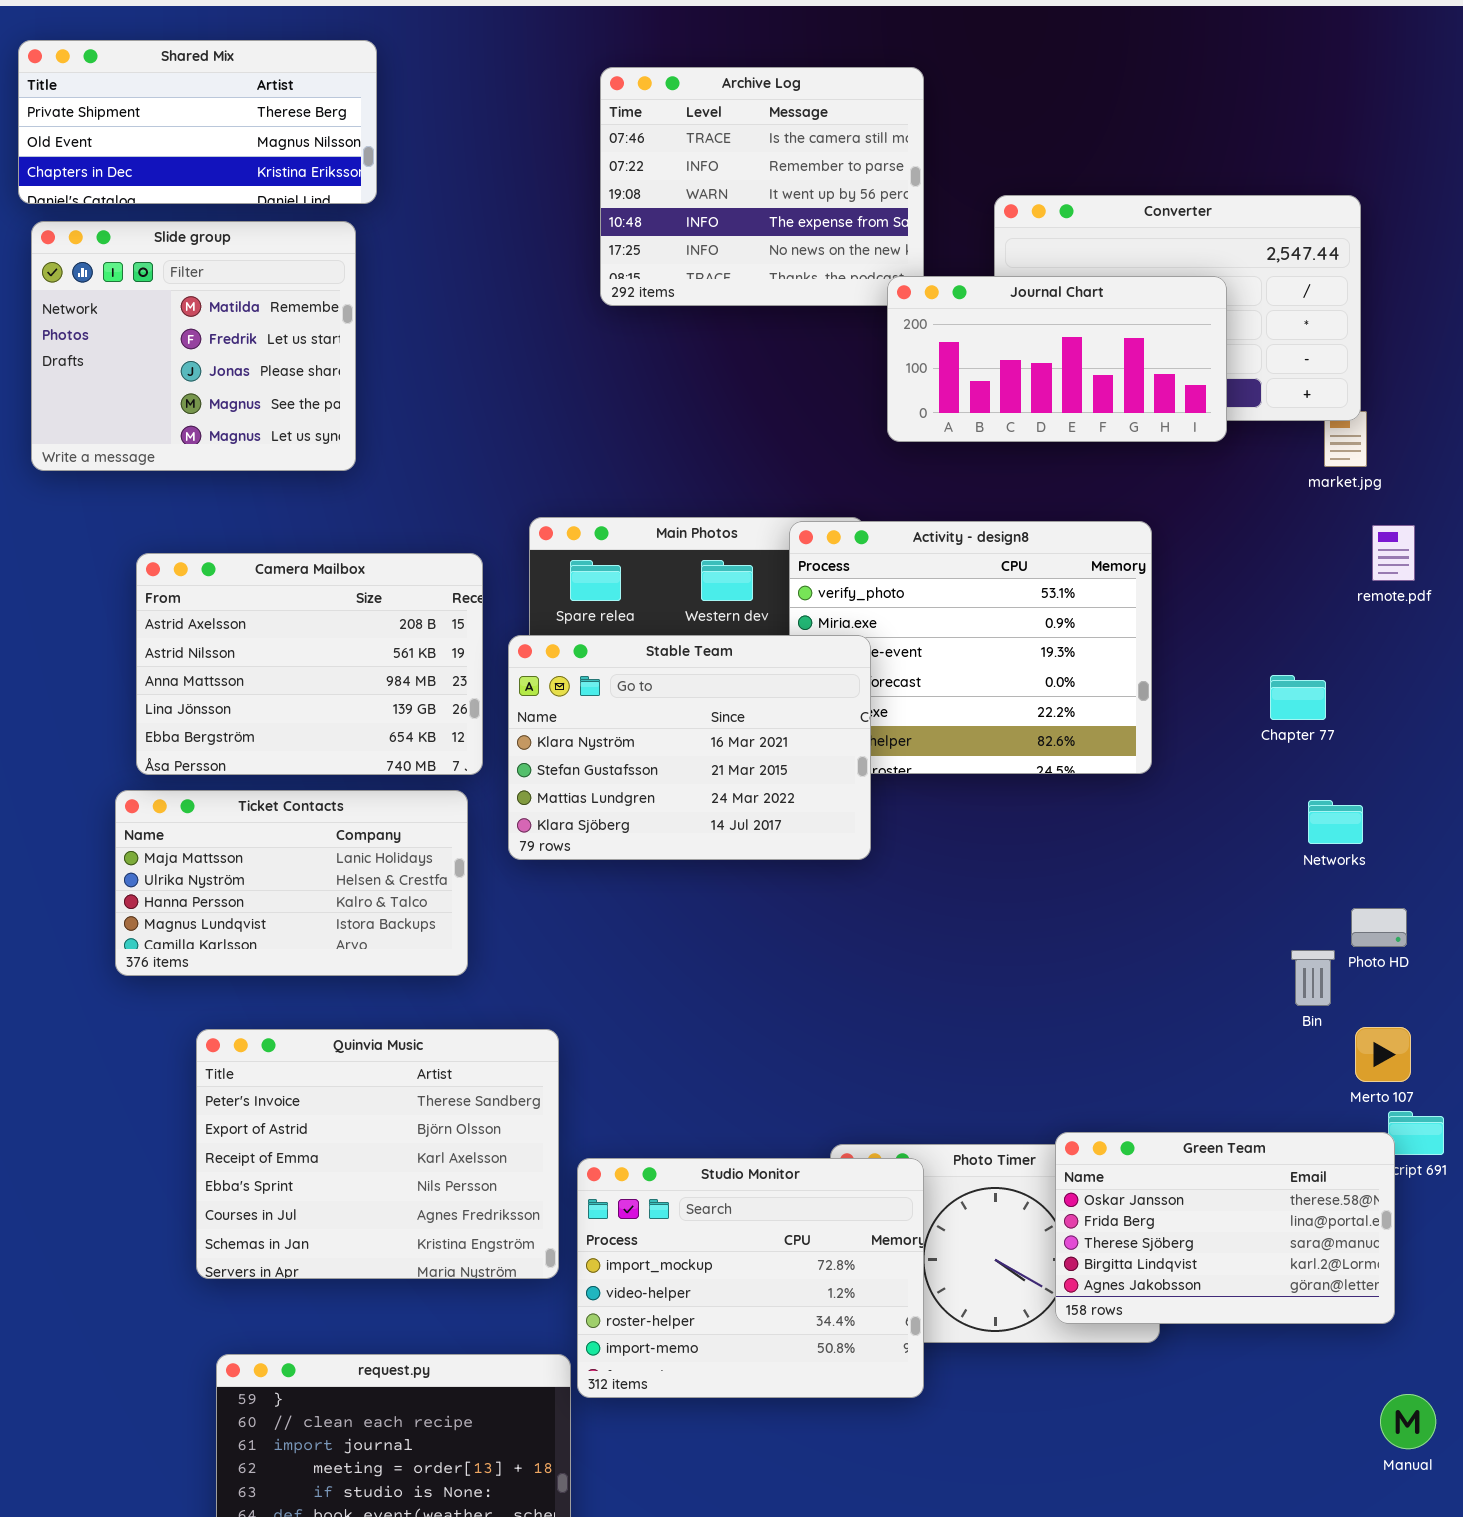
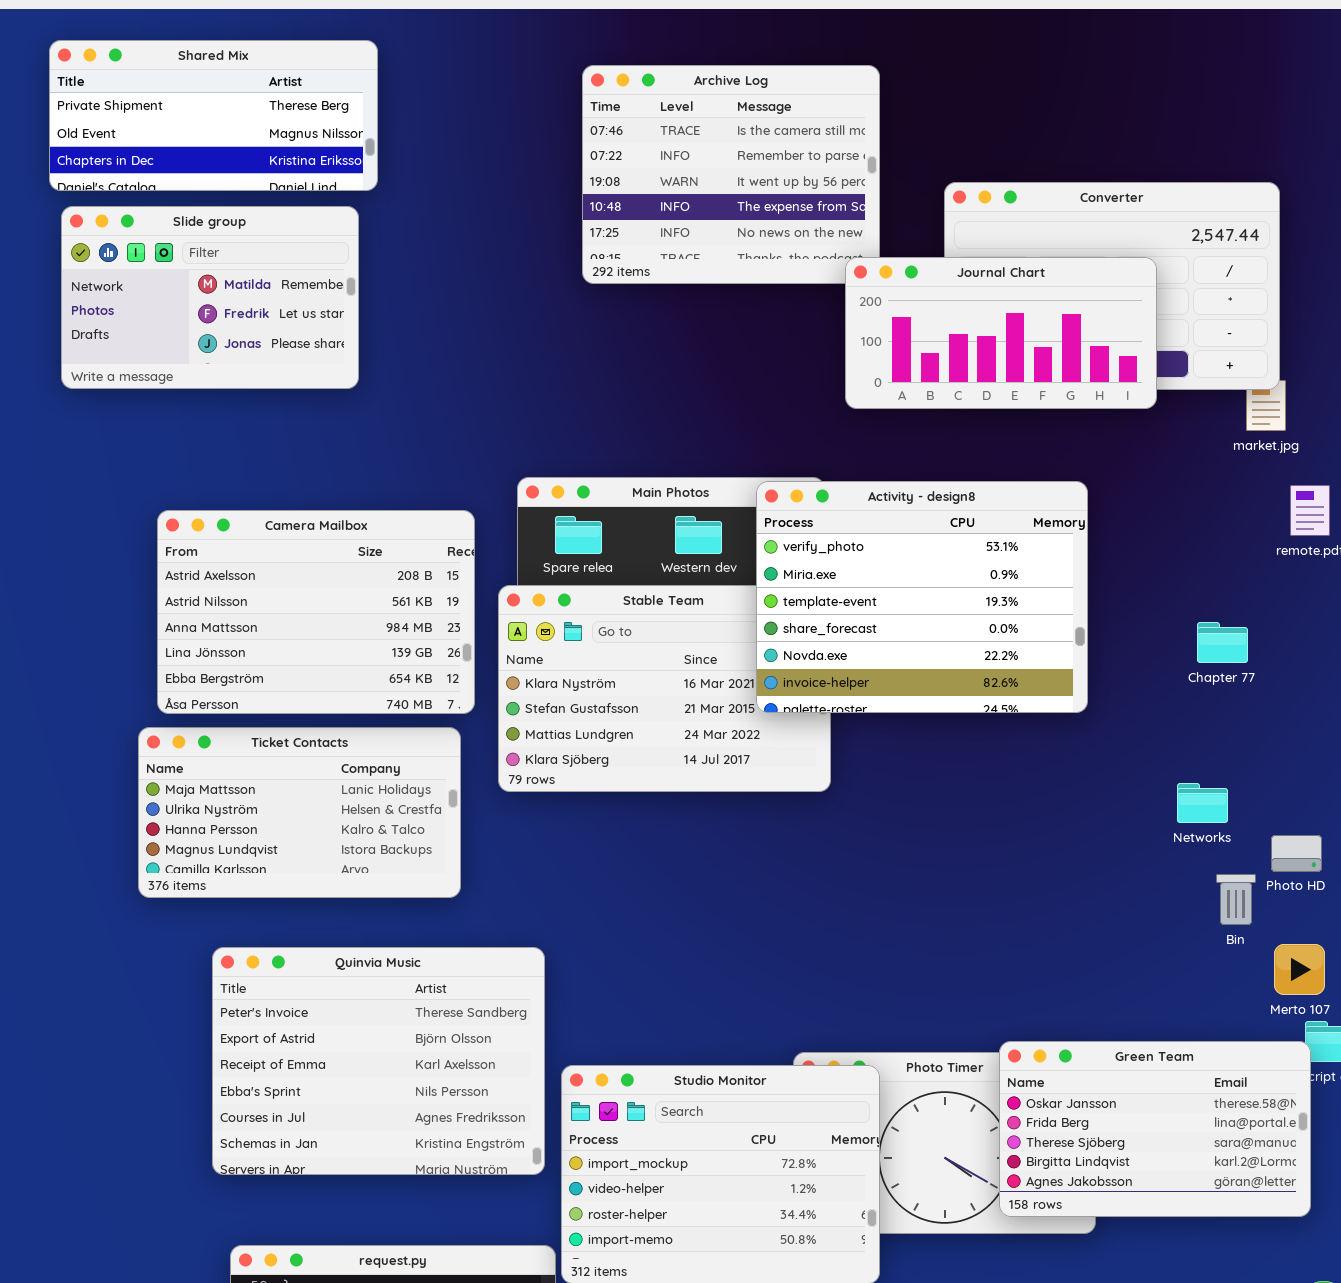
Slide group: [31,221,356,471] -> [61,206,359,389], resized
Activity - design8: [789,521,1152,774] -> [756,481,1088,713], raised
Networks: [1308,800,1363,844] -> [1177,783,1228,823], moved

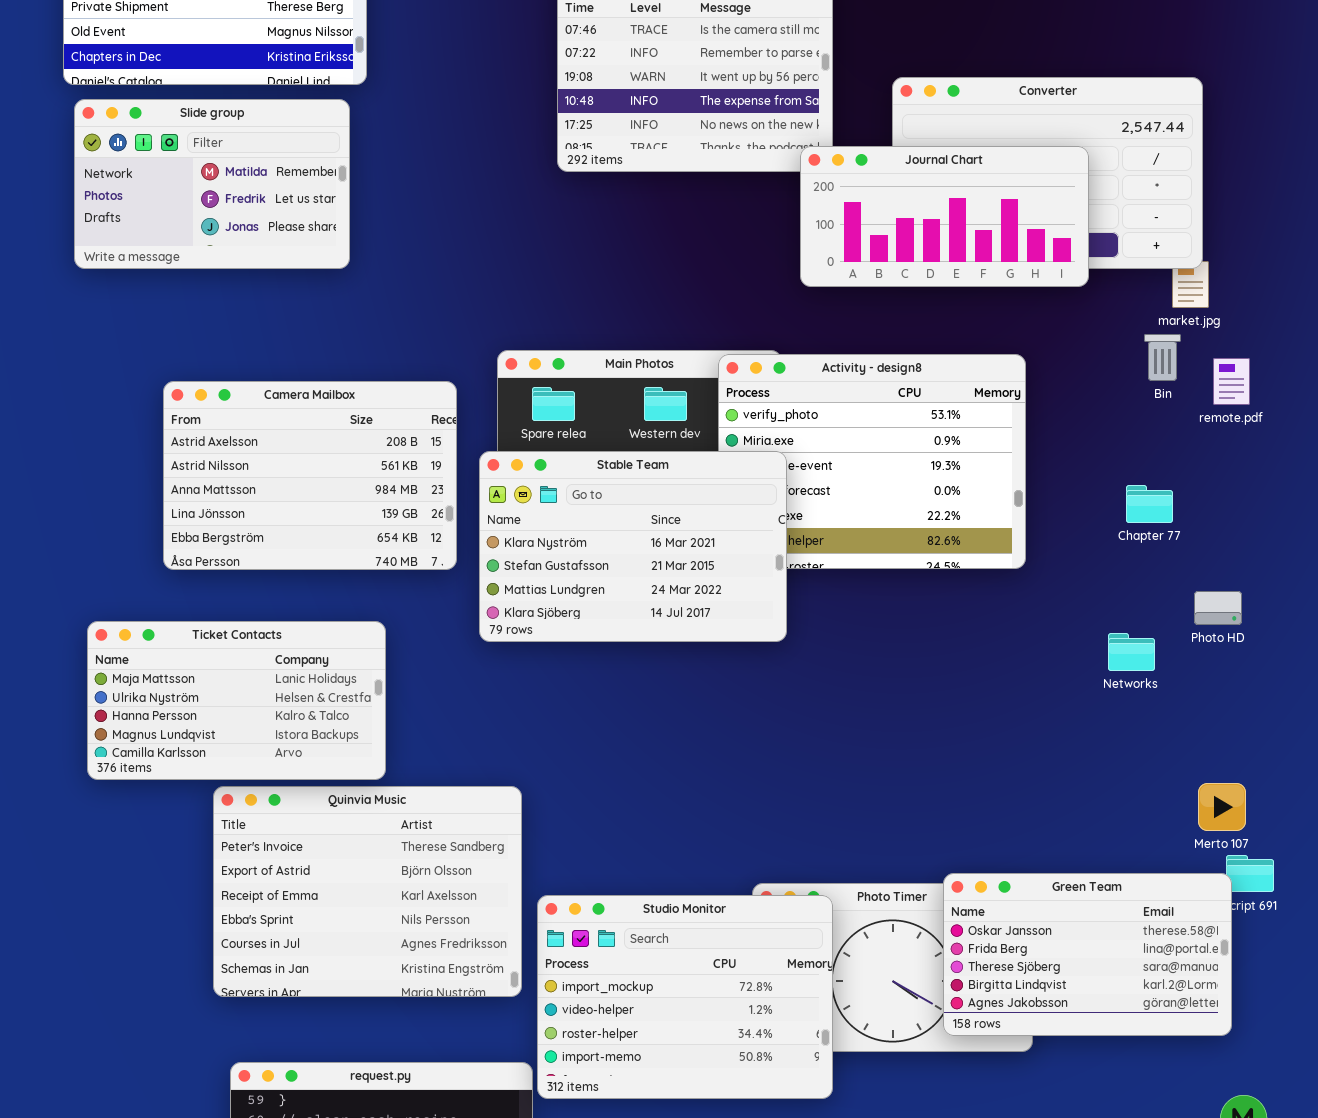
Stable Team: [498,585,831,792] -> [479,451,787,642], raised
Ticket Contacts: [138,727,461,898] -> [87,621,386,780], moved
Photo HD: [1271,835,1322,872] -> [1194,591,1242,625], moved
Bin: [1216,874,1256,925] -> [1144,334,1181,381], moved

